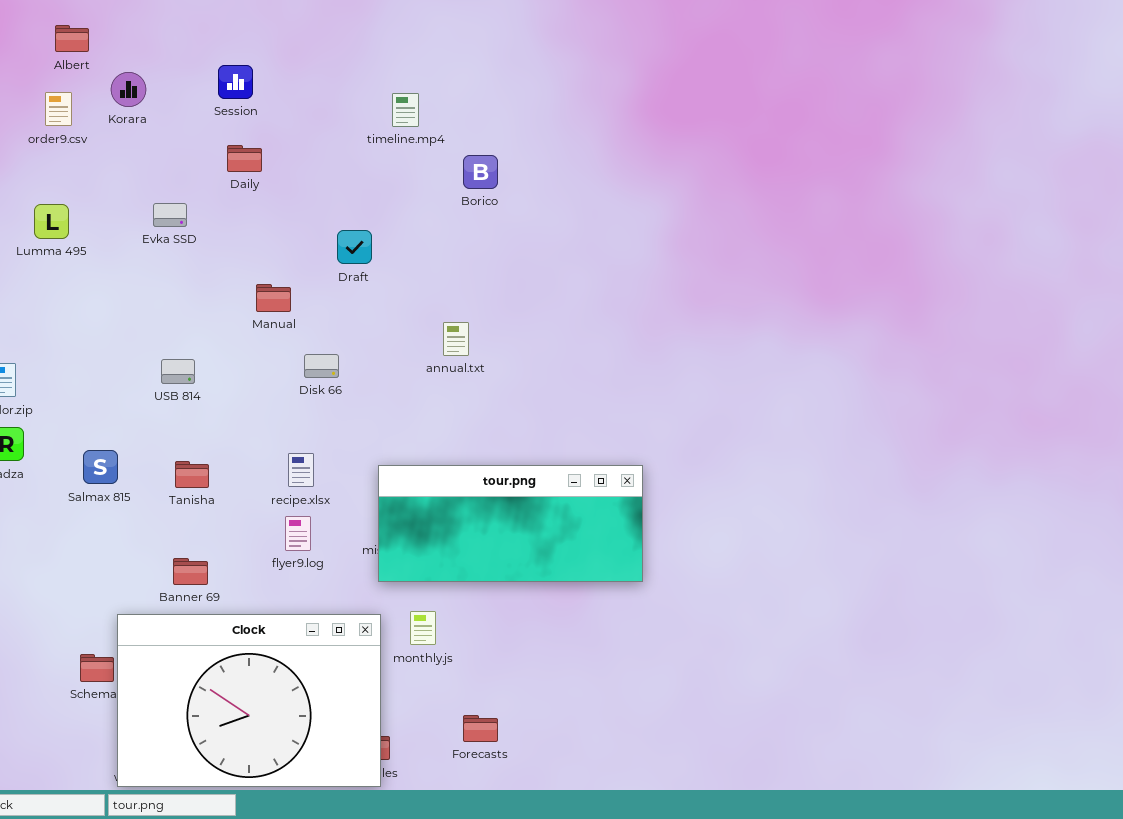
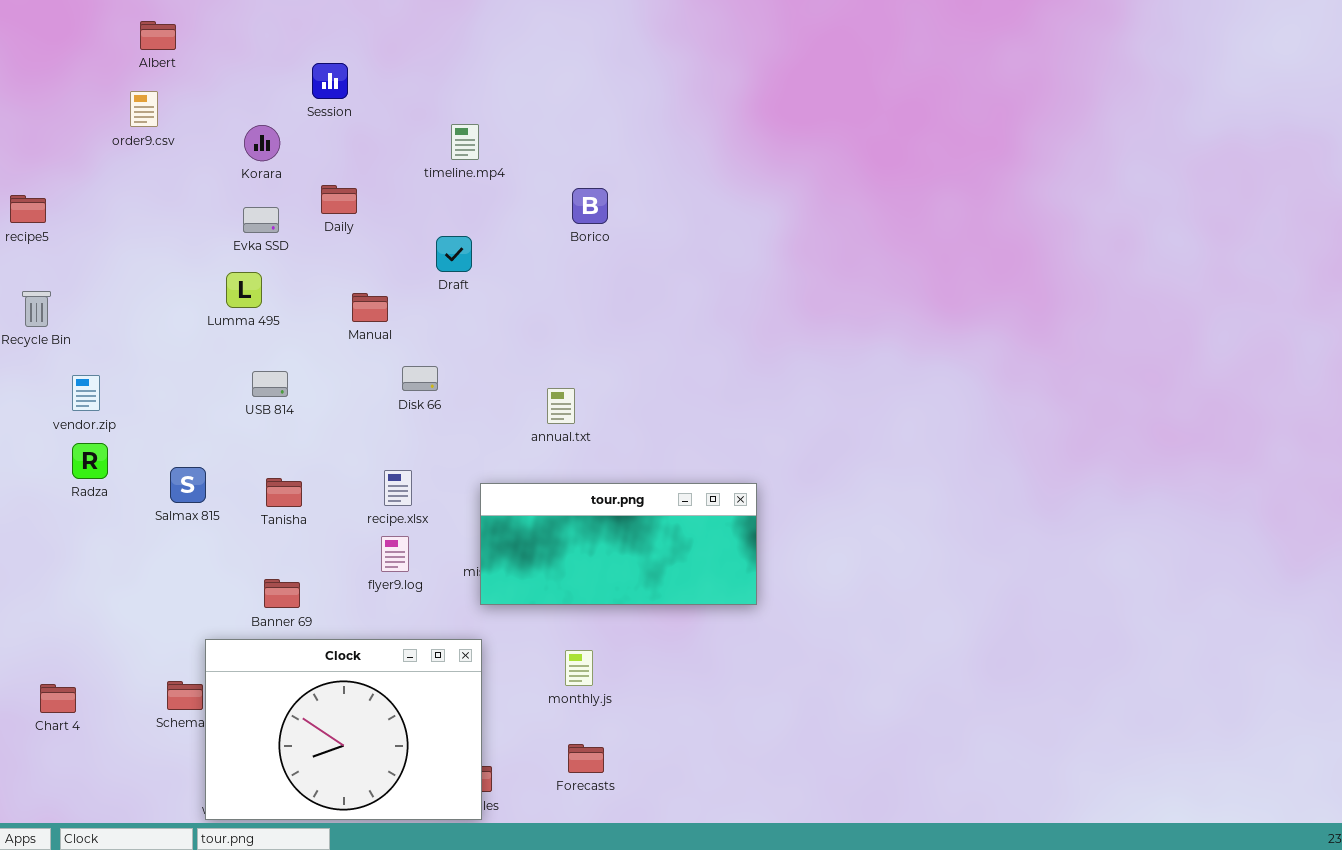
Korara: [111,72,146,107] -> [244,125,280,161], moved
timeline.mp4: [392,93,419,127] -> [451,124,479,160], moved
Daily: [227,145,262,172] -> [321,185,357,214], moved
Borico: [463,155,498,189] -> [572,188,608,224], moved
Lumma 495: [34,204,69,239] -> [226,272,262,308], moved
annual.txt: [443,322,469,356] -> [547,388,575,424], moved
monthly.js: [410,611,436,645] -> [565,650,593,686], moved

